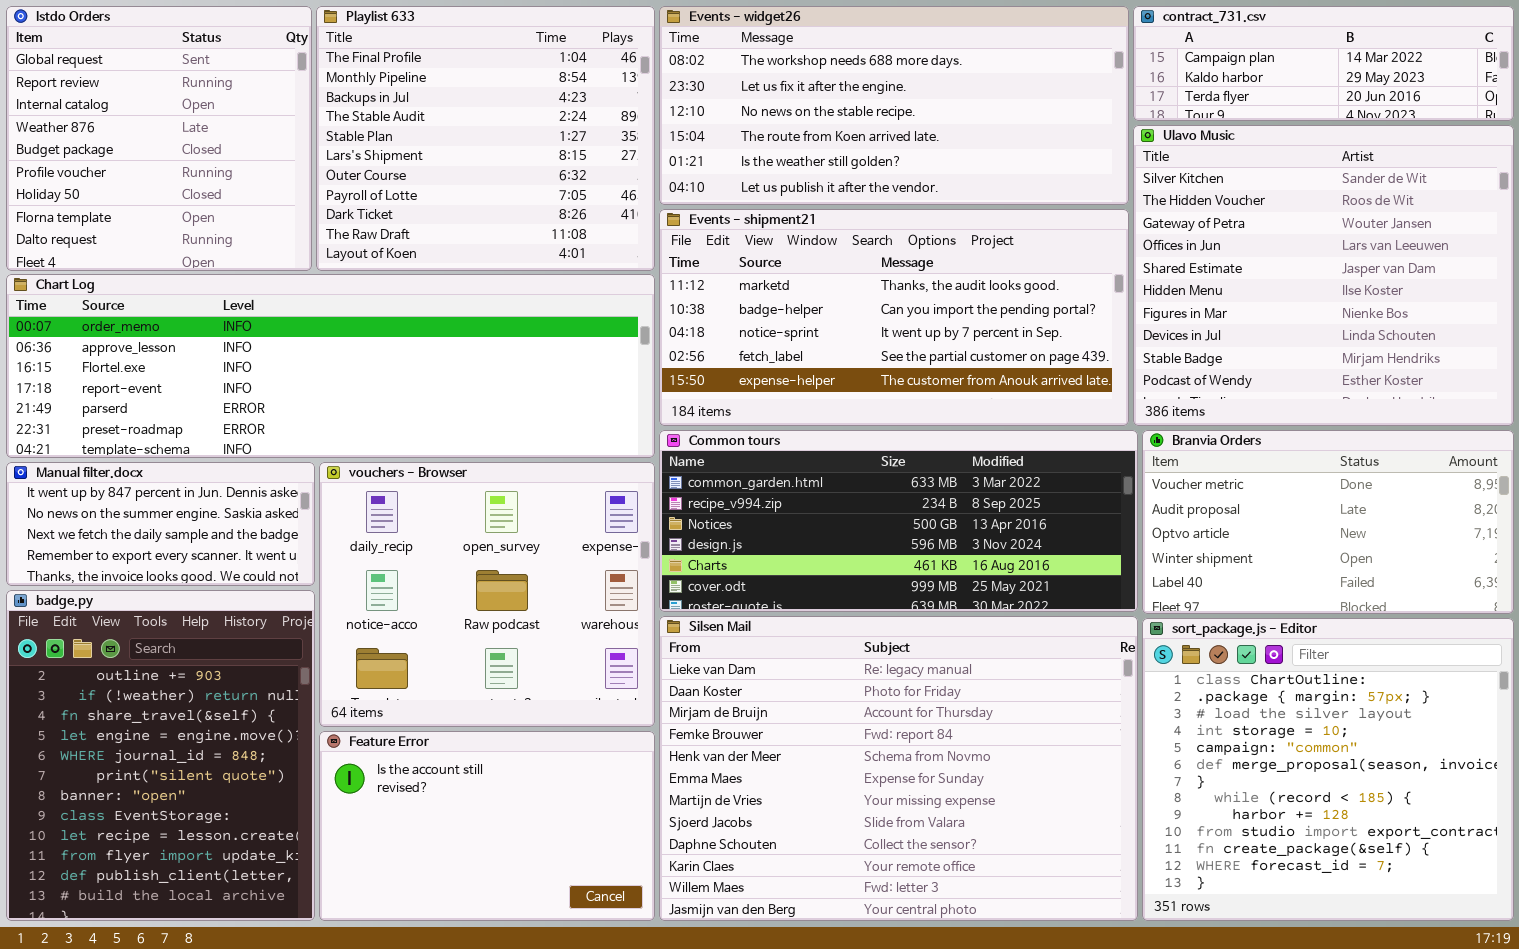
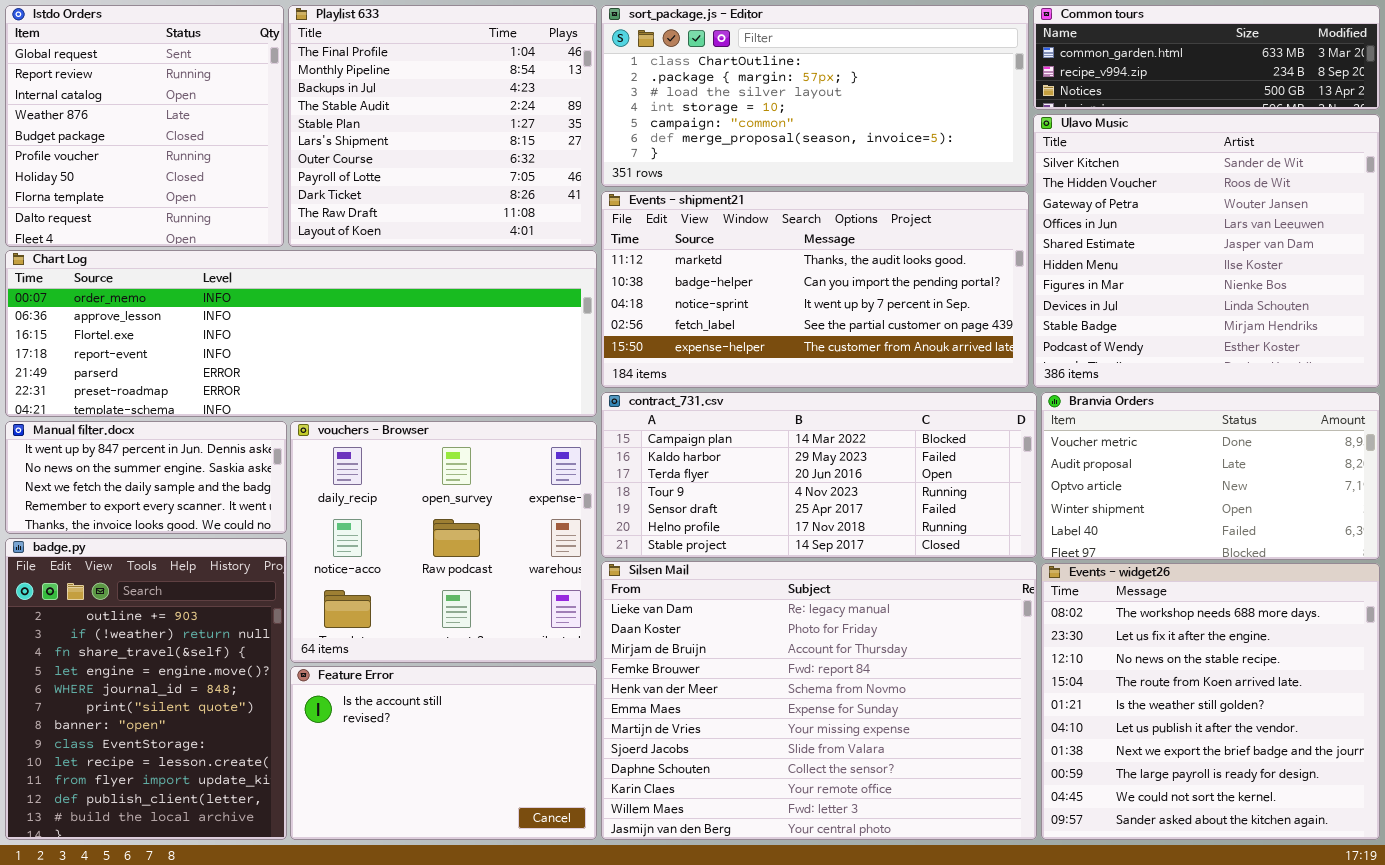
Events - widget26: [659,6,1129,205] -> [1041,563,1380,840], moved, resized
contract_731.csv: [1133,6,1514,121] -> [601,392,1037,558], moved, resized
Common tours: [659,430,1138,612] -> [1033,5,1380,110], moved, resized
sort_package.js - Editor: [1142,618,1514,921] -> [601,5,1029,187], moved, resized

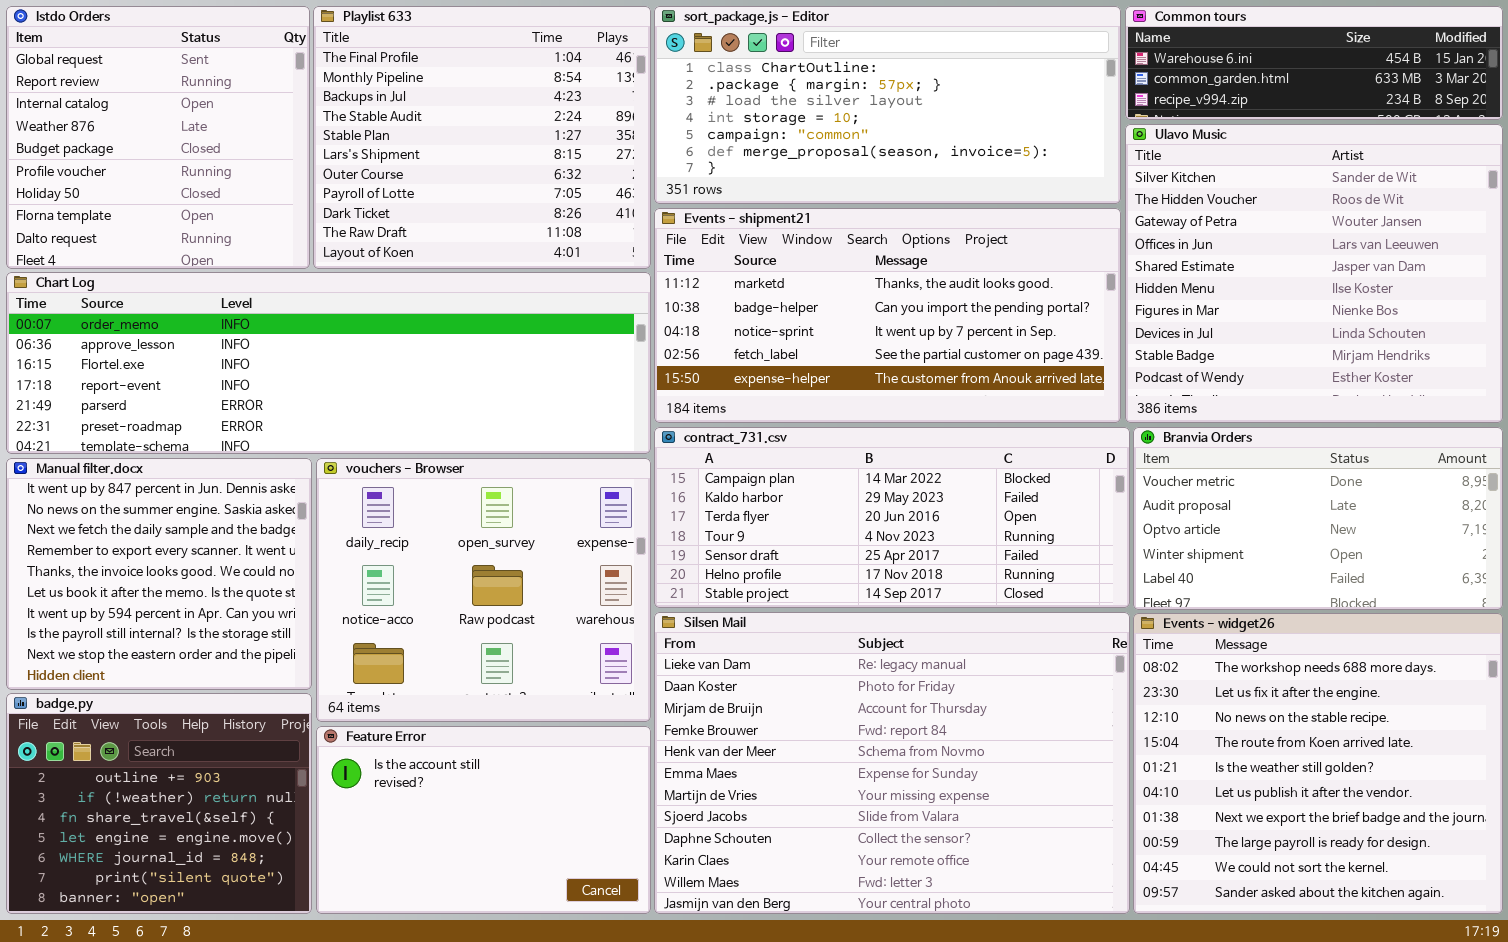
Common tours: [1033,5,1380,110] -> [1125,6,1503,120], scrolled up 1 row
Manual filter.docx: [5,421,287,534] -> [6,458,312,690], resized
badge.py: [5,538,287,840] -> [6,693,312,914], resized

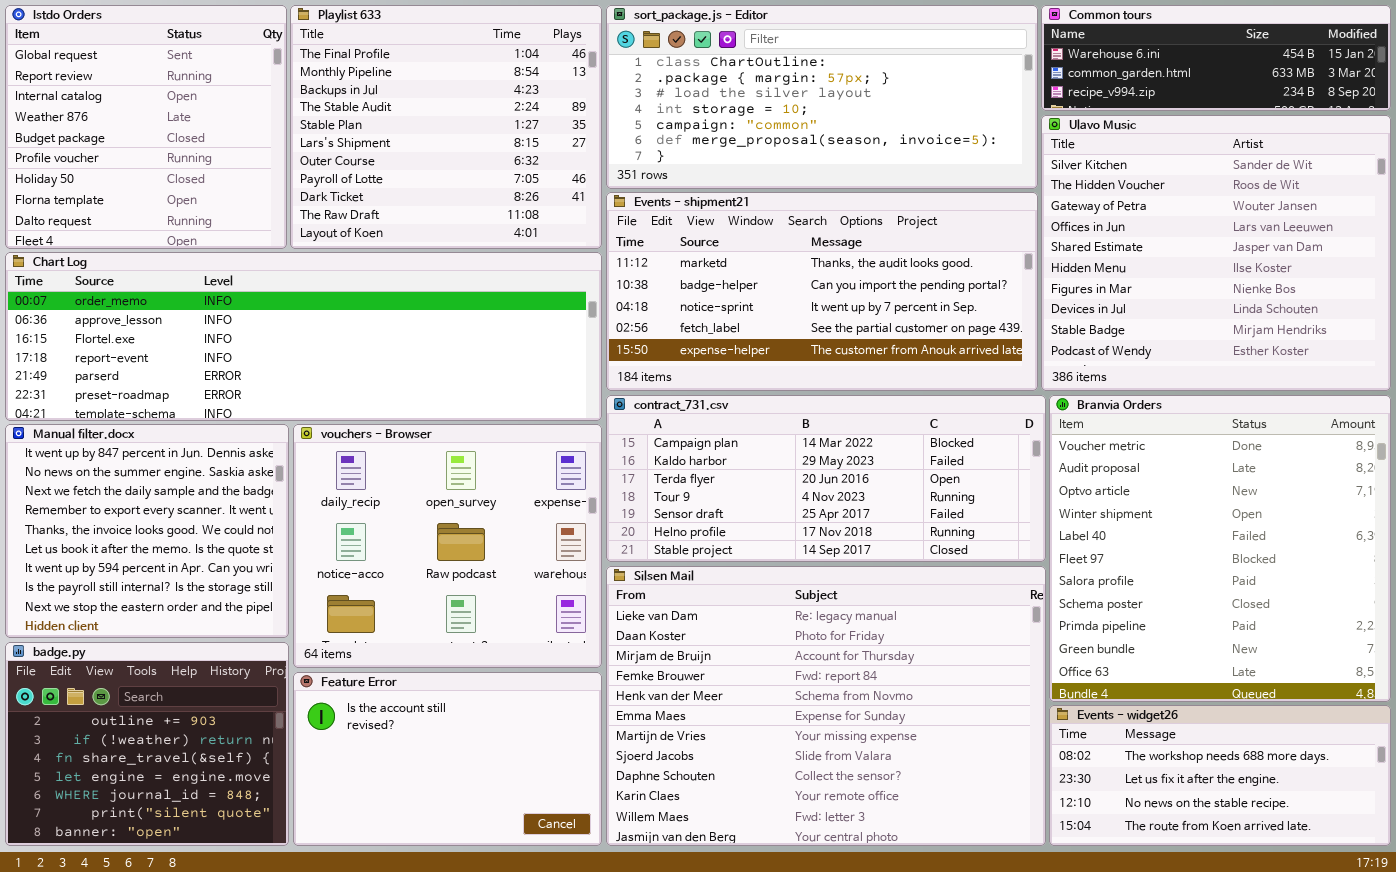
Branvia Orders: [1133,427,1503,610] -> [1049,395,1391,702], resized
Events - widget26: [1133,613,1503,914] -> [1049,705,1391,846], resized

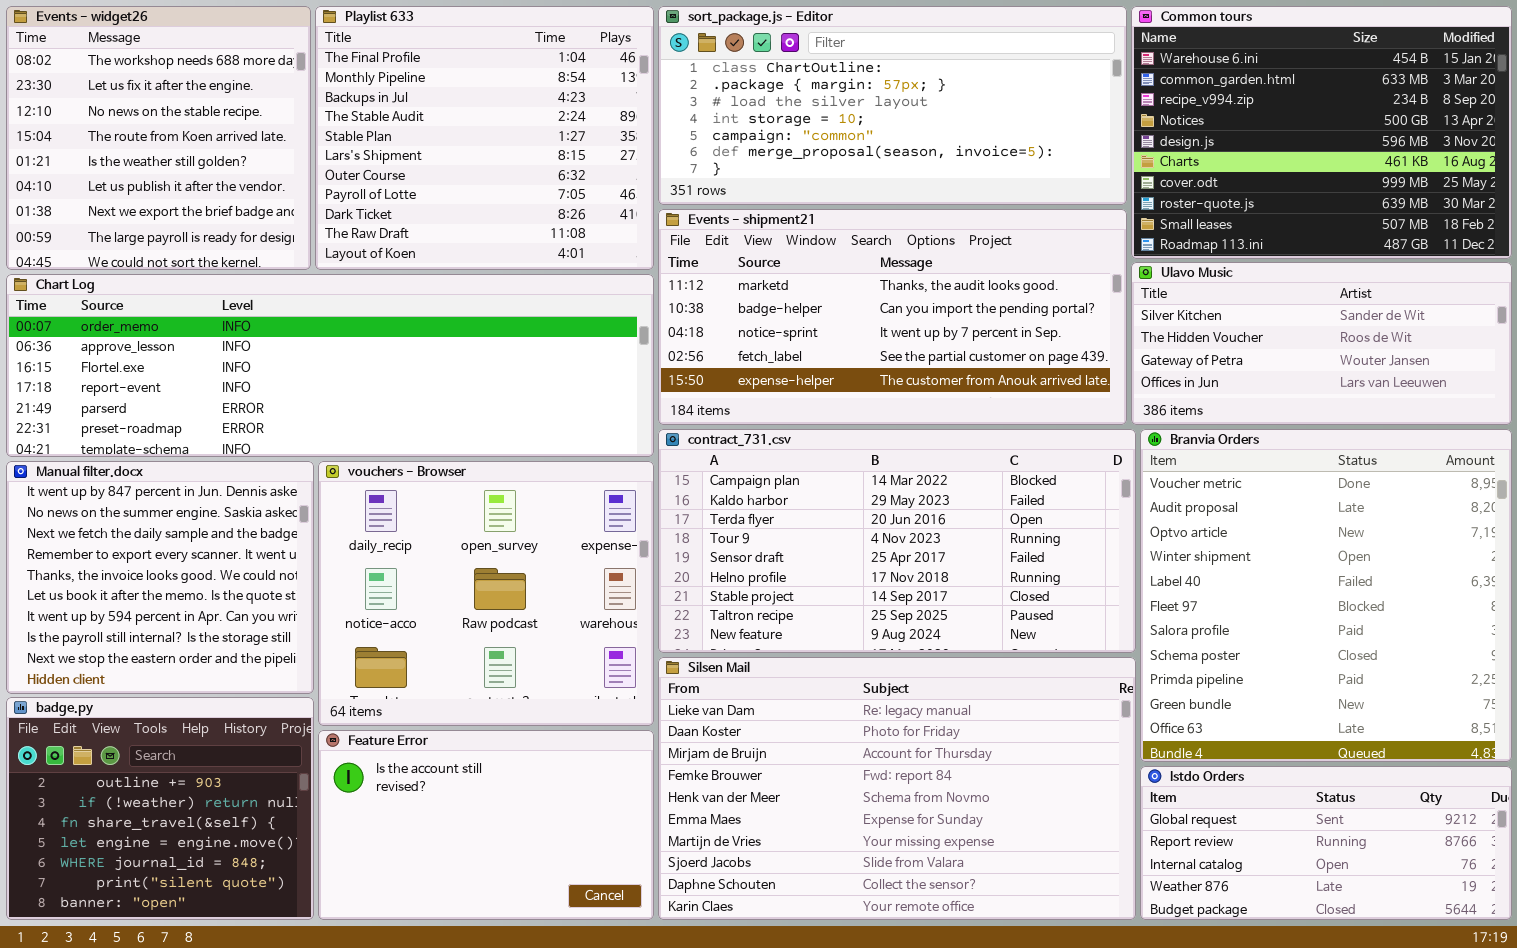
Istdo Orders: [5,5,287,249] -> [1140,766,1512,920], moved, resized
Common tours: [1041,5,1391,111] -> [1131,6,1512,259], resized
Ulavo Music: [1041,115,1391,391] -> [1131,262,1512,425], resized
contract_731.csv: [606,395,1046,562] -> [658,429,1136,653], resized
Silsen Mail: [606,566,1046,846] -> [658,657,1136,920], resized
Events - widget26: [1049,705,1391,846] -> [6,6,311,270], moved, resized

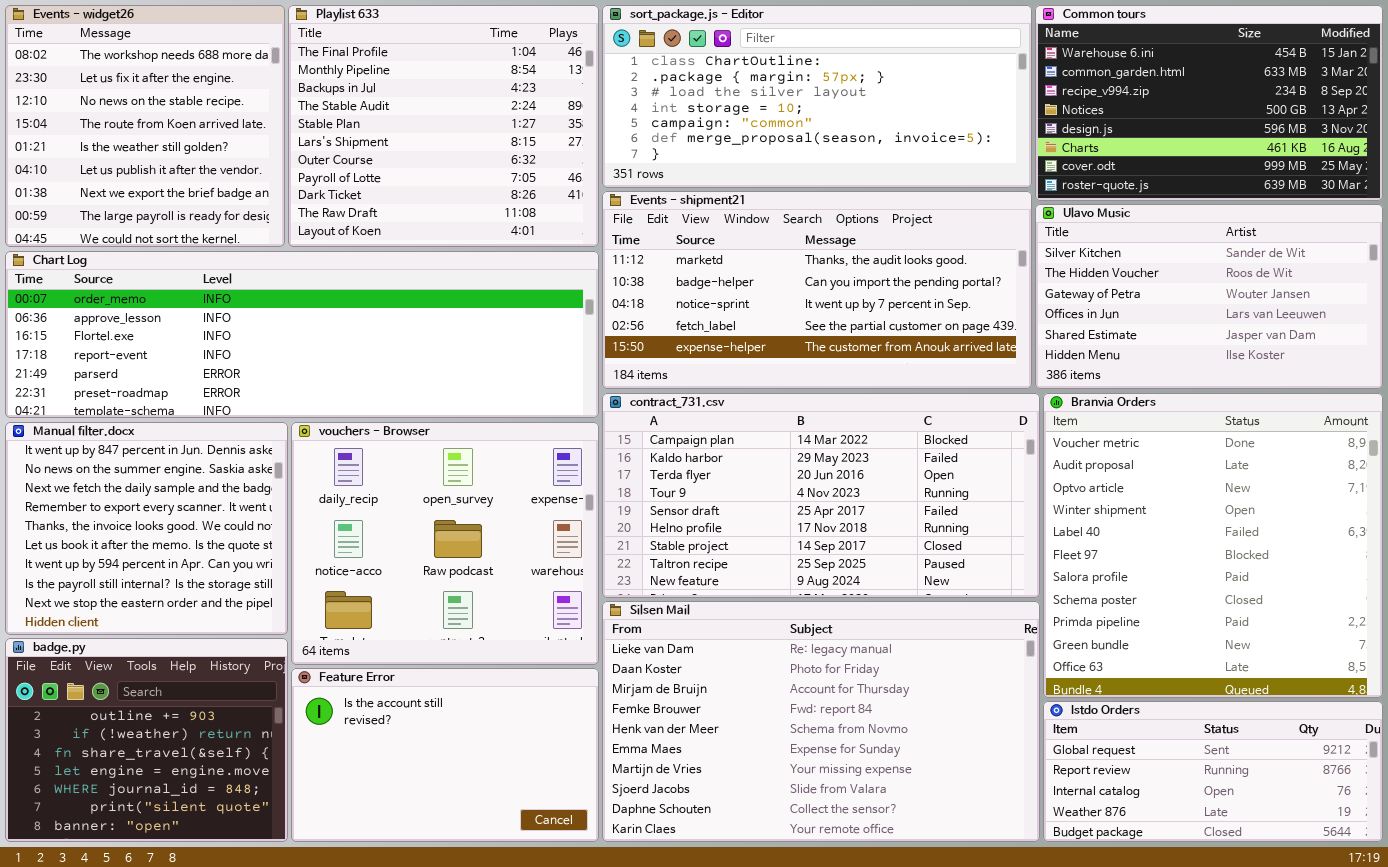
Common tours: [1131,6,1512,259] -> [1035,5,1383,201], resized
Ulavo Music: [1131,262,1512,425] -> [1035,204,1383,389], resized

